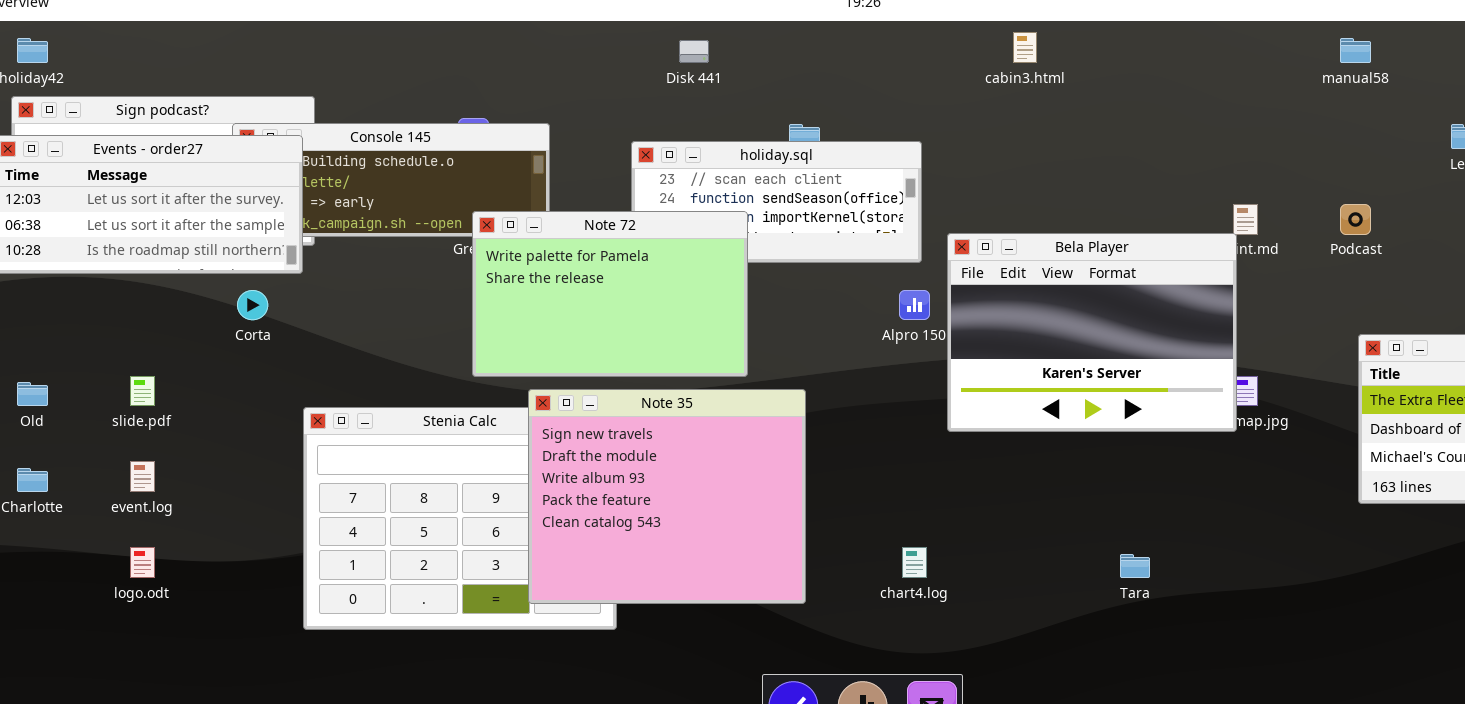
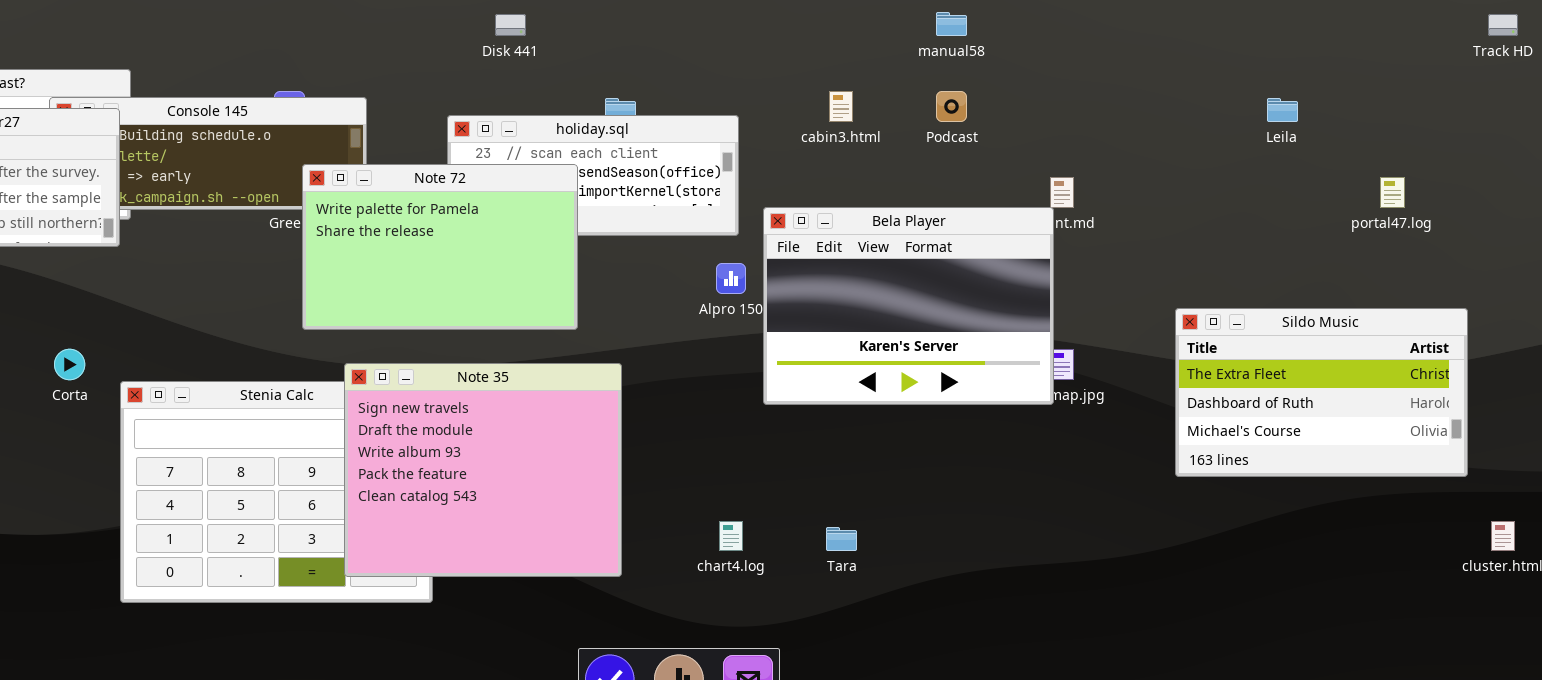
cabin3.html: [1013,32,1037,63] -> [829,91,853,122], moved
manual58: [1340,38,1371,63] -> [936,12,967,36], moved
Podcast: [1340,204,1371,235] -> [936,91,967,122], moved
Note 72: [472,211,748,377] -> [302,164,578,330], moved
Corta: [237,290,268,320] -> [54,349,85,380], moved
Tara: [1120,554,1150,578] -> [826,527,857,551], moved

